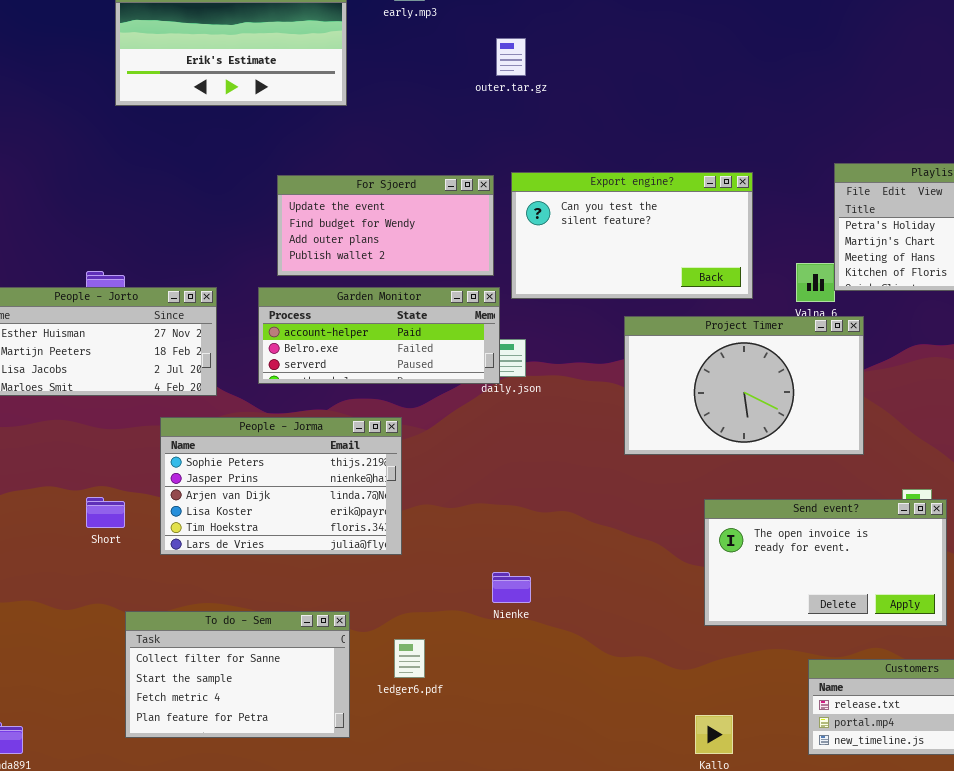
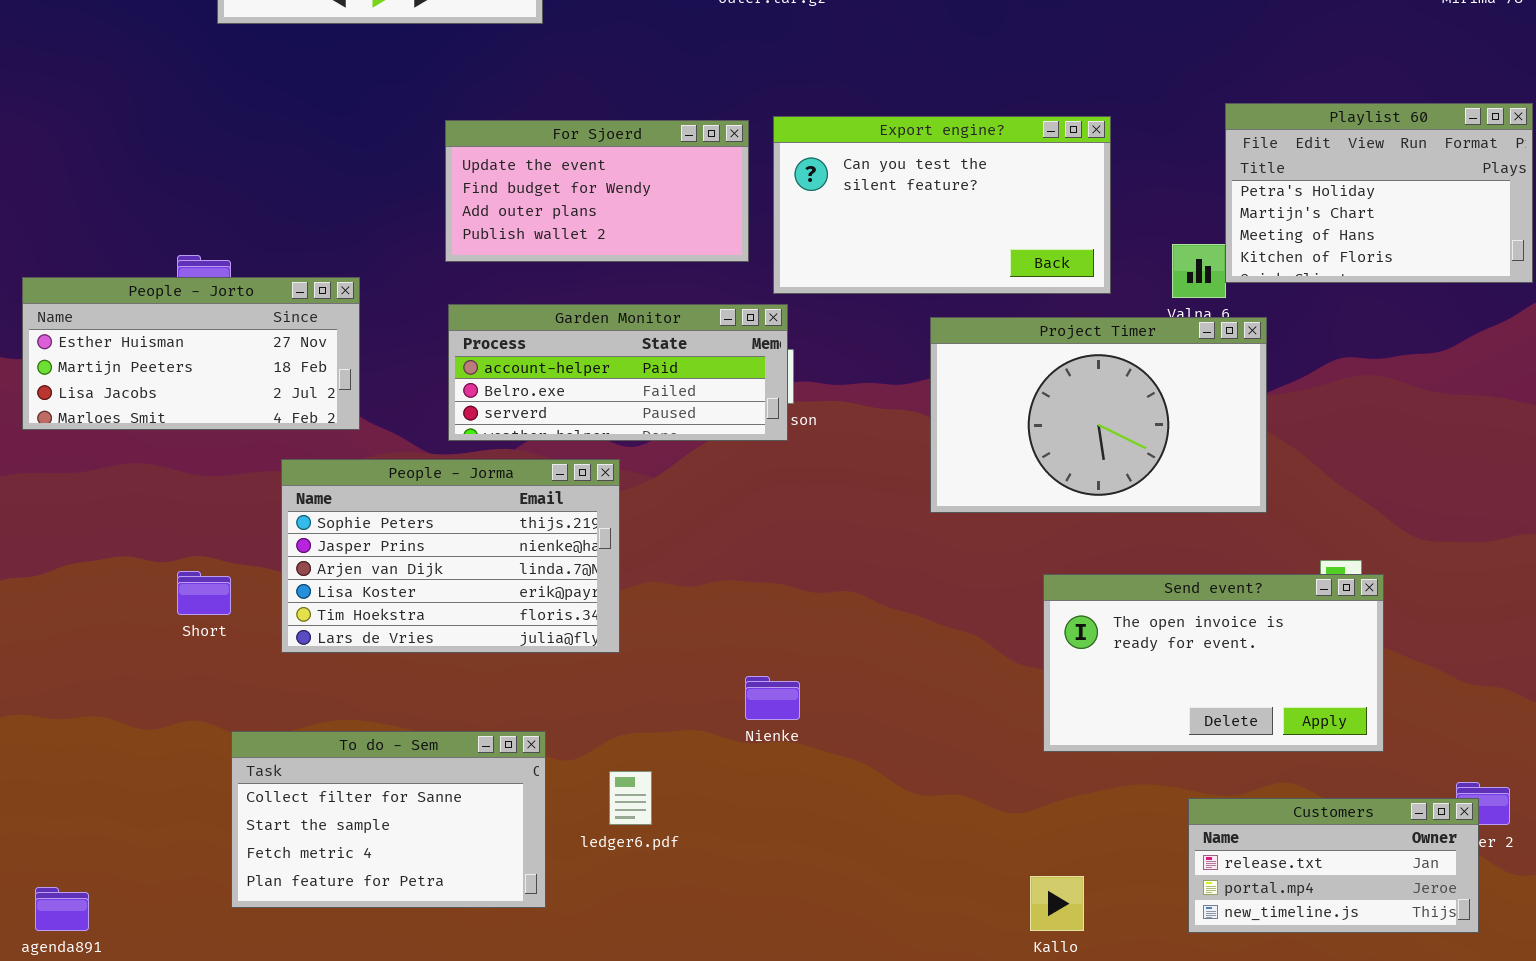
Garden Monitor: [258,287,500,384] -> [448,304,788,441], moved

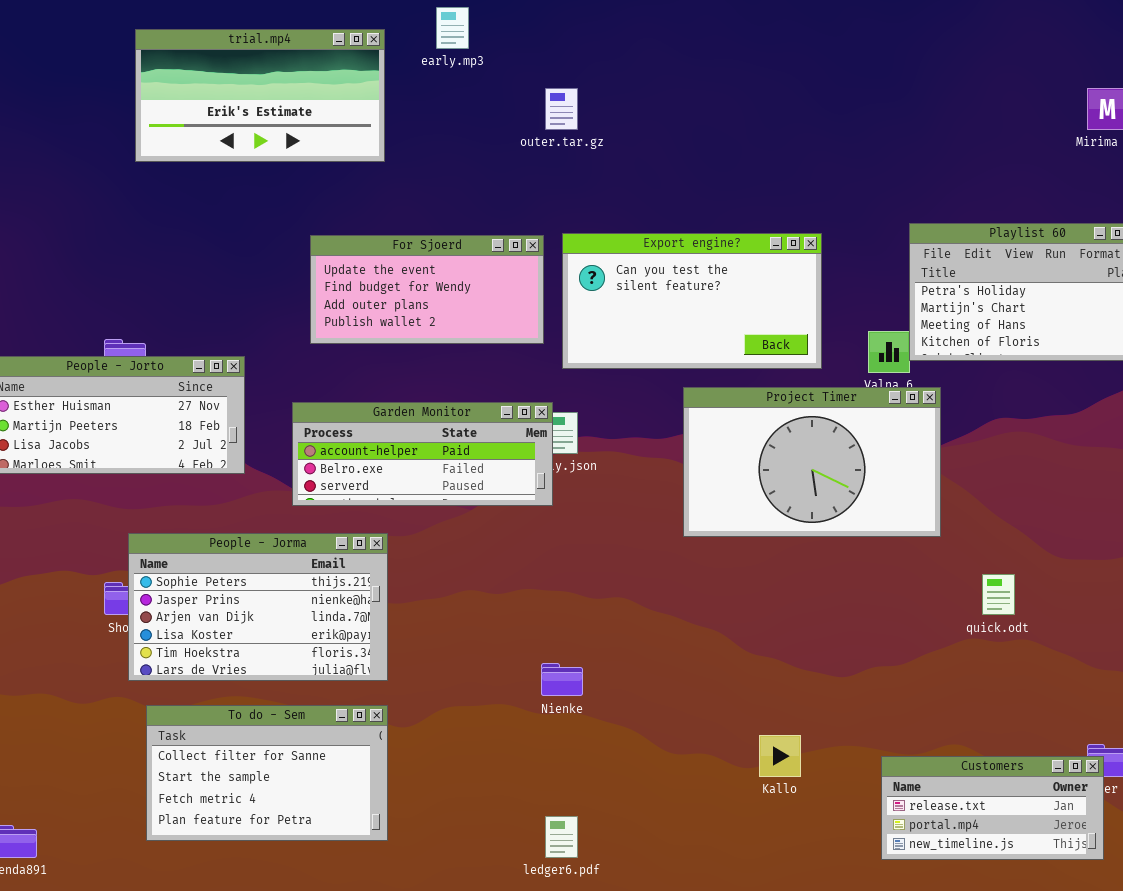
Garden Monitor: [448,304,788,441] -> [292,402,553,506], moved
People - Jorma: [281,459,620,653] -> [128,533,388,681], moved
Send event?: [1043,574,1384,752] -> none, closed
ledger6.pdf: [609,771,652,825] -> [545,816,578,858], moved
Kallo: [1030,876,1084,931] -> [759,735,801,777], moved

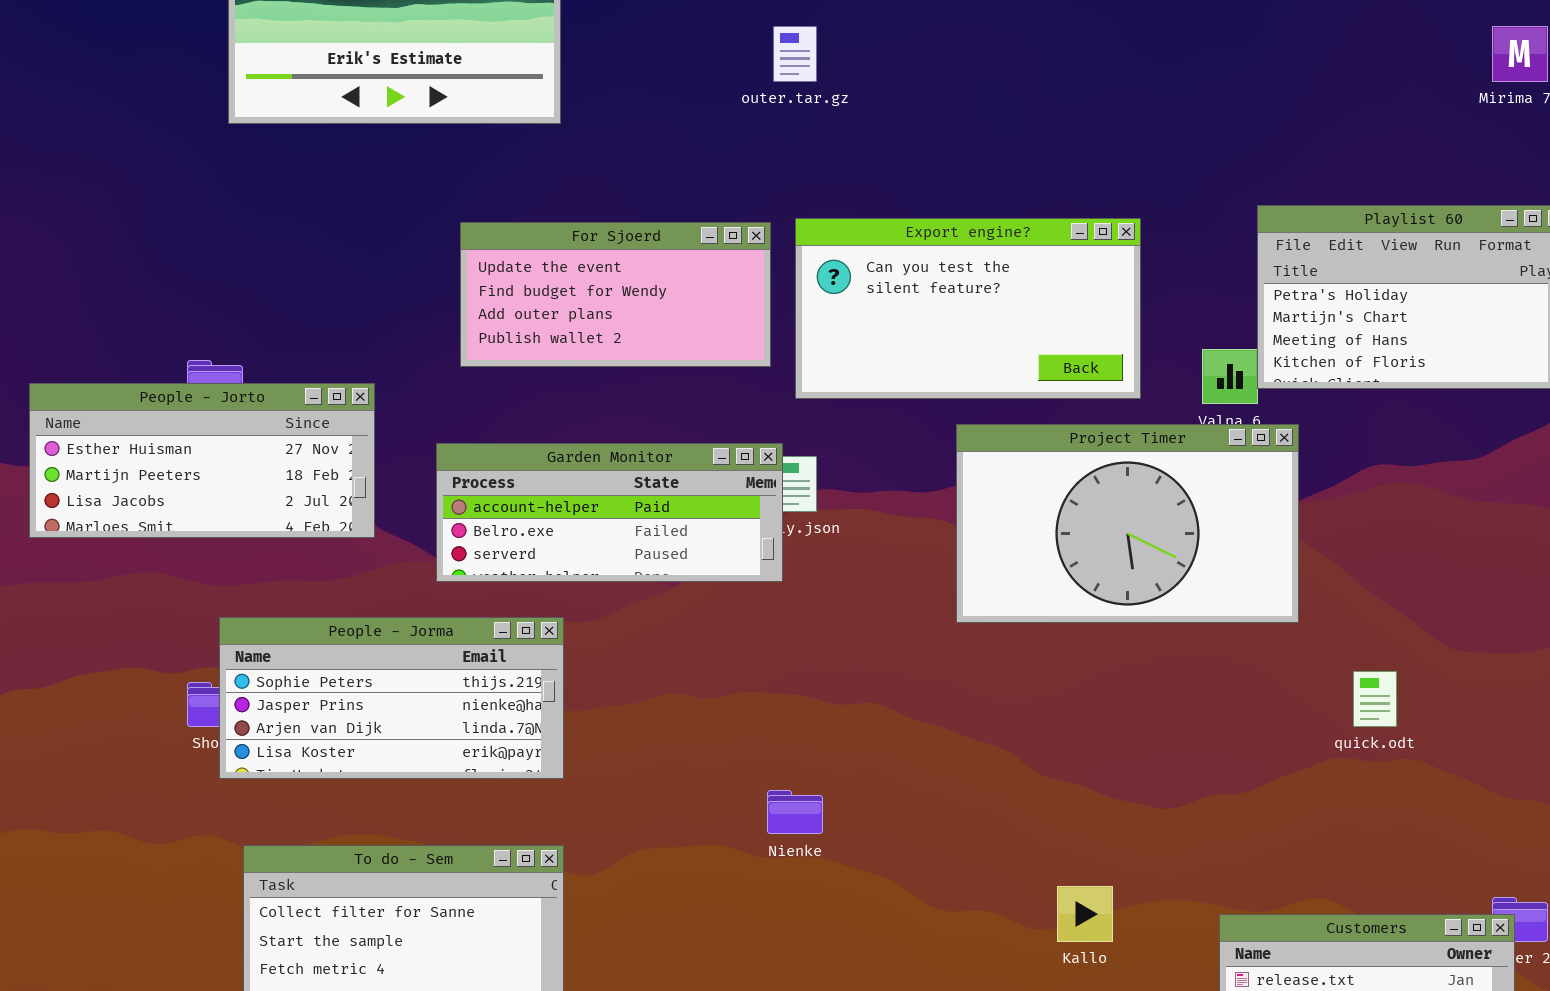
People - Jorma: [128,533,388,681] -> [219,617,564,779], resized

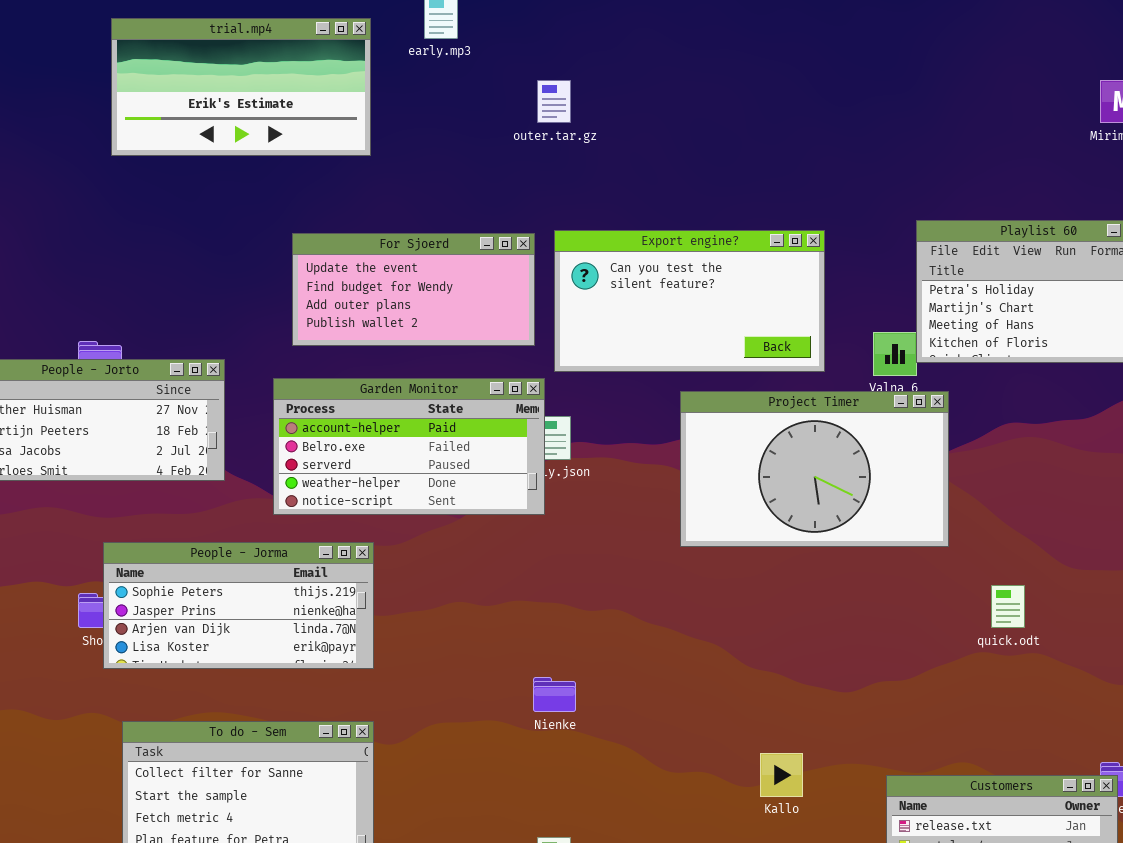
Garden Monitor: [436,443,783,582] -> [273,378,545,515], resized

